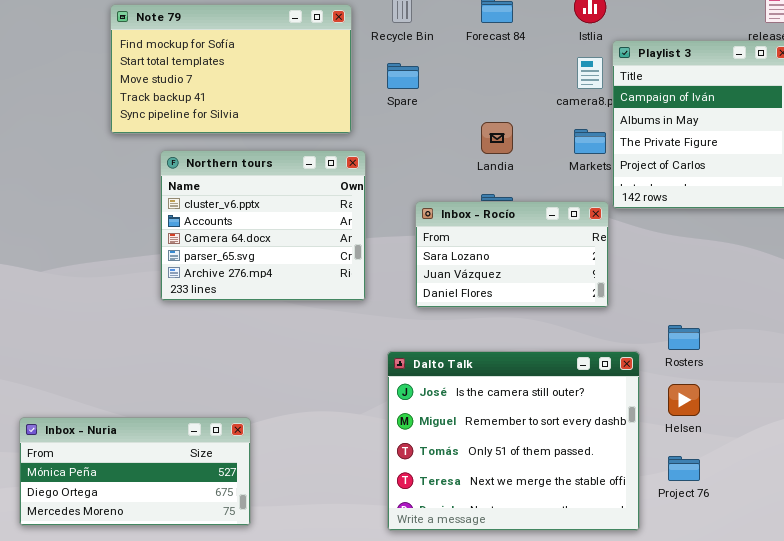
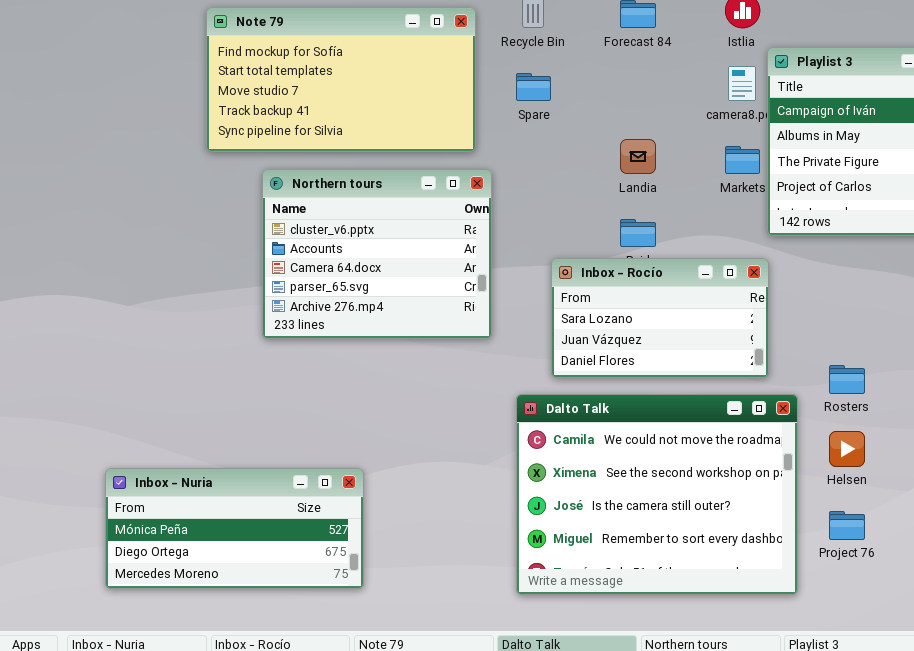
Inbox - Rocío: [415,201,609,308] -> [551,258,769,378], moved
Dalto Talk: [387,351,640,531] -> [516,394,798,595], scrolled up 2 rows

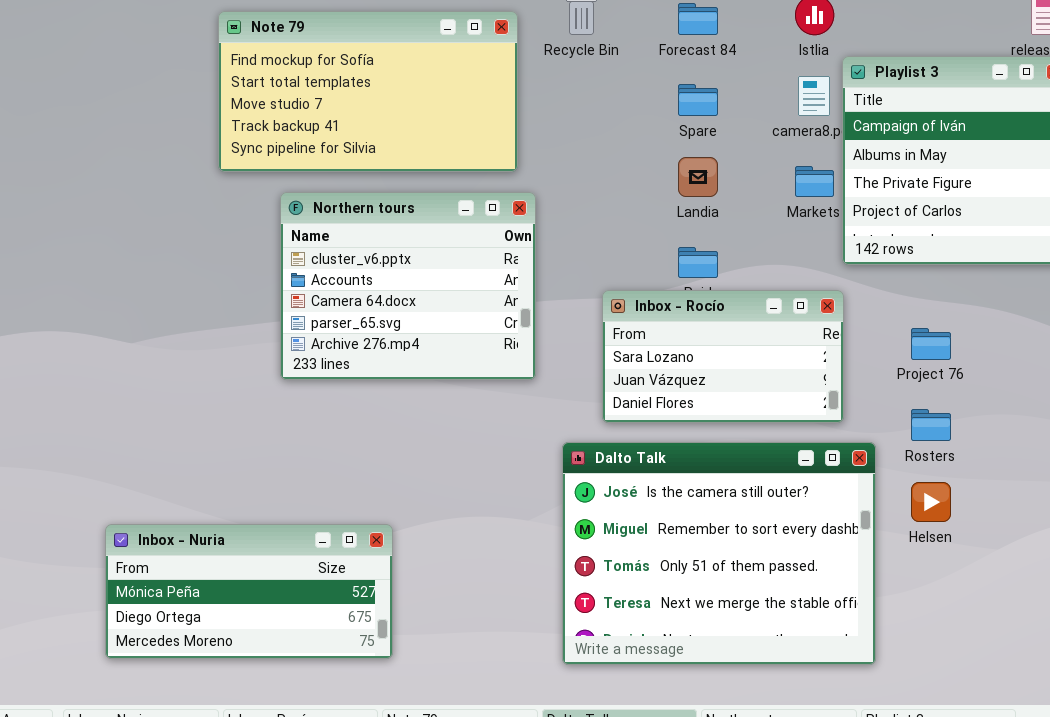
Spare: [516,73,551,101] -> [678,84,718,116], moved
Dalto Talk: [516,394,798,595] -> [562,442,876,665], scrolled down 2 rows
Project 76: [829,511,865,540] -> [911,328,951,360], moved

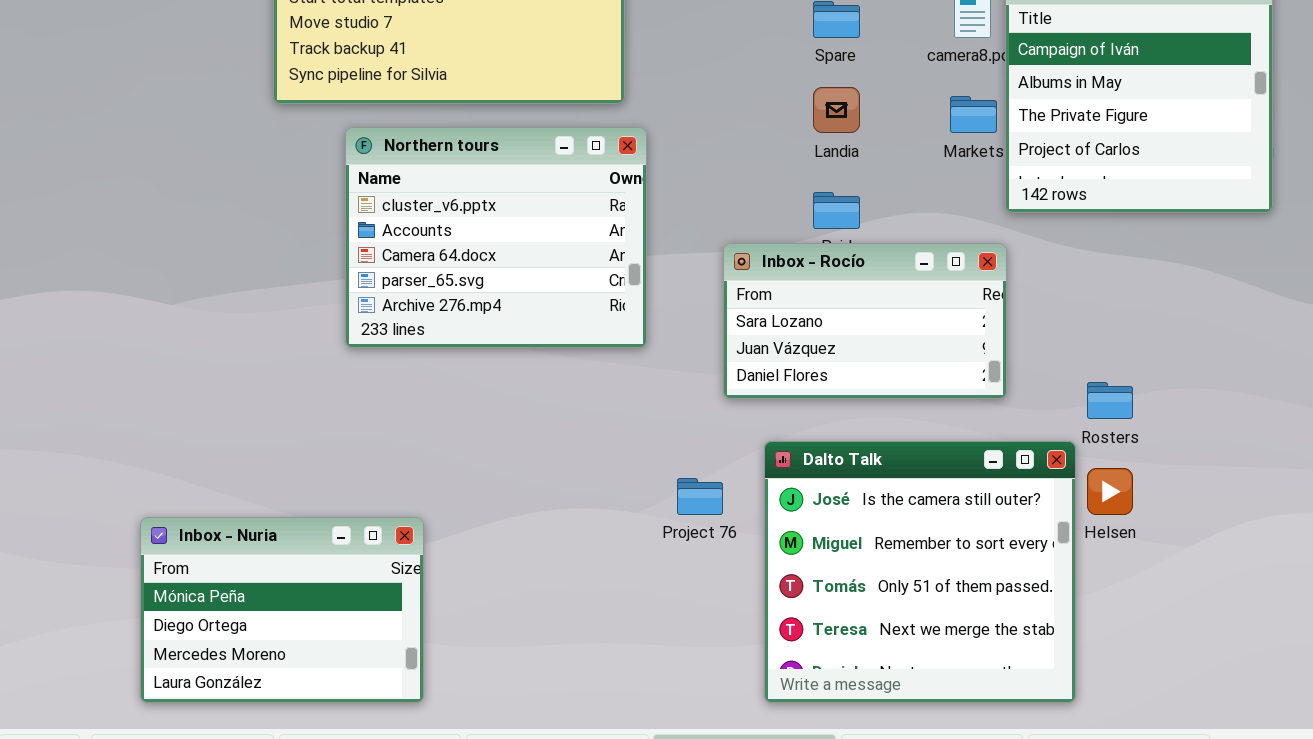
Project 76: [911,328,951,360] -> [677,478,723,515], moved
Dalto Talk: [562,442,876,665] -> [764,441,1076,703], moved, resized
Inbox - Nuria: [105,524,393,659] -> [140,517,424,703], resized

